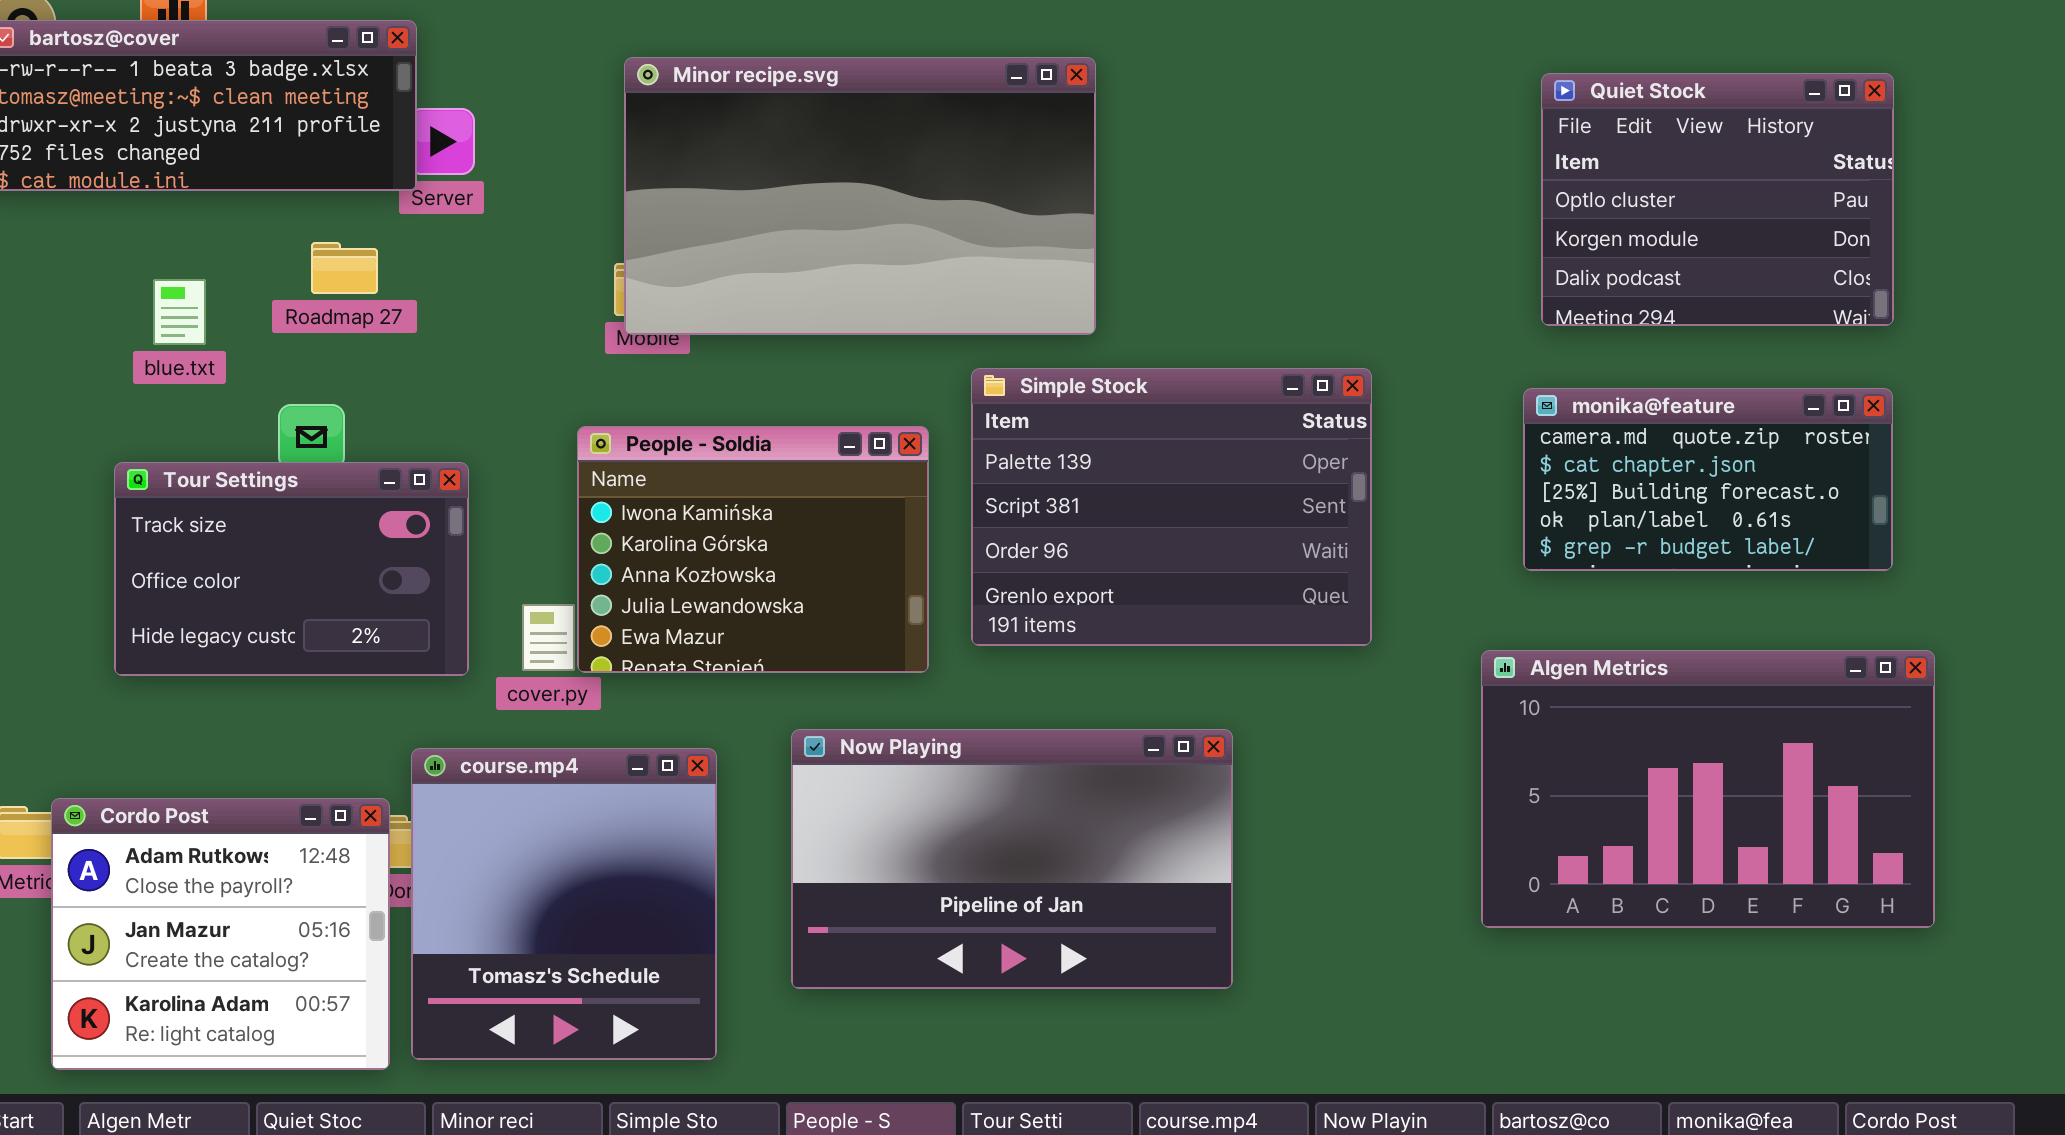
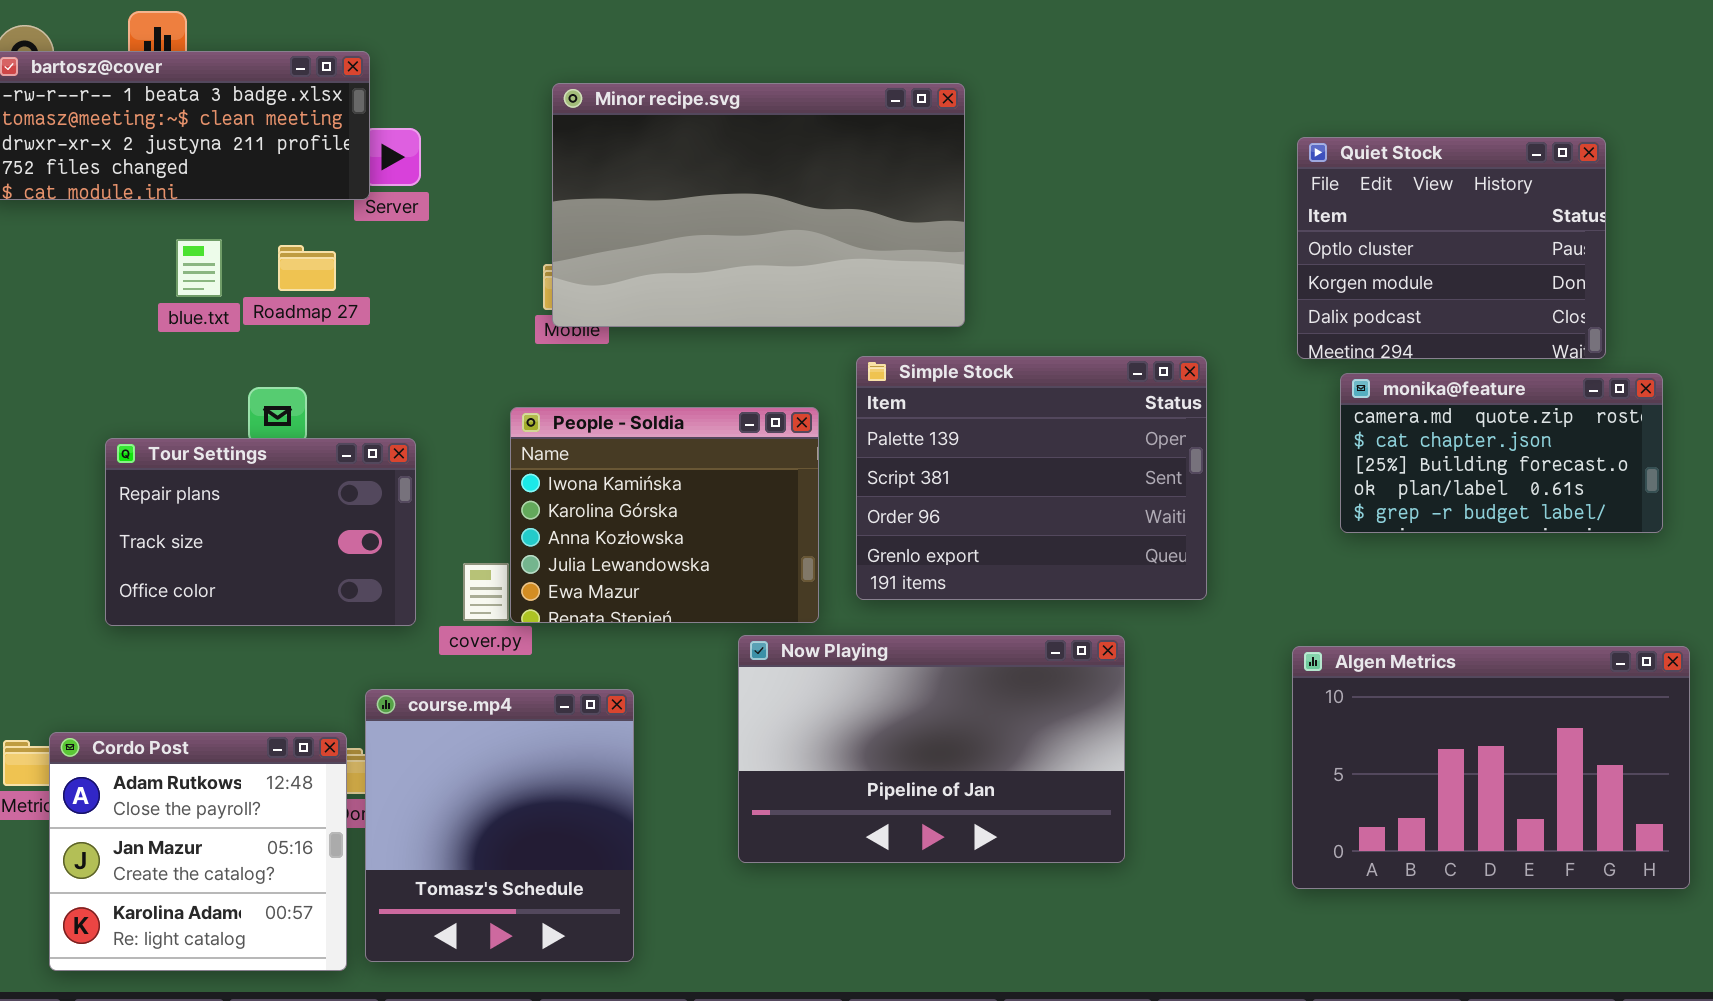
Quiet Stock: [1541,73,1894,326] -> [1297,137,1606,359], moved
blue.txt: [153,279,206,345] -> [176,239,222,297], moved
Tour Settings: [114,462,469,676] -> [105,438,416,626], scrolled up 1 row
Algen Metrics: [1481,650,1935,928] -> [1292,646,1690,889], moved
Now Playing: [791,729,1233,989] -> [738,635,1125,863], moved

